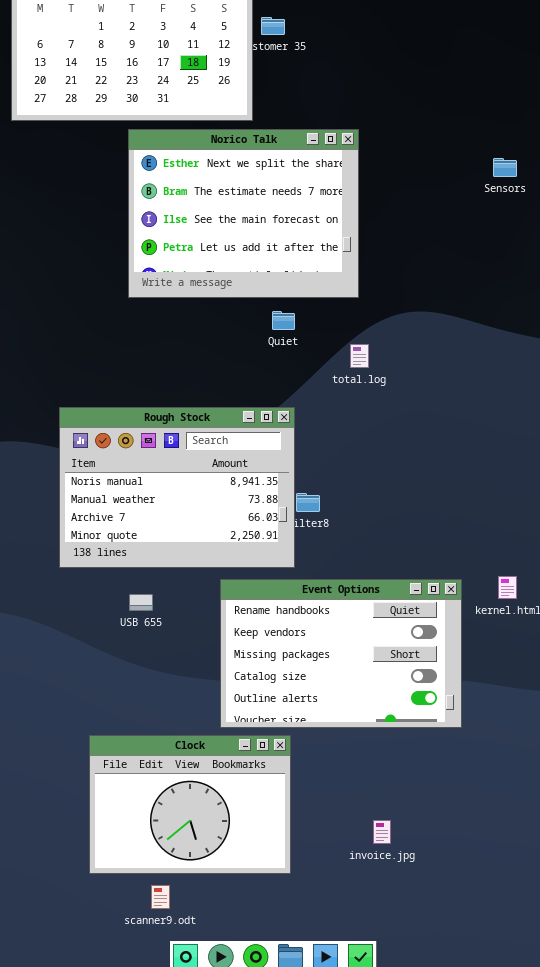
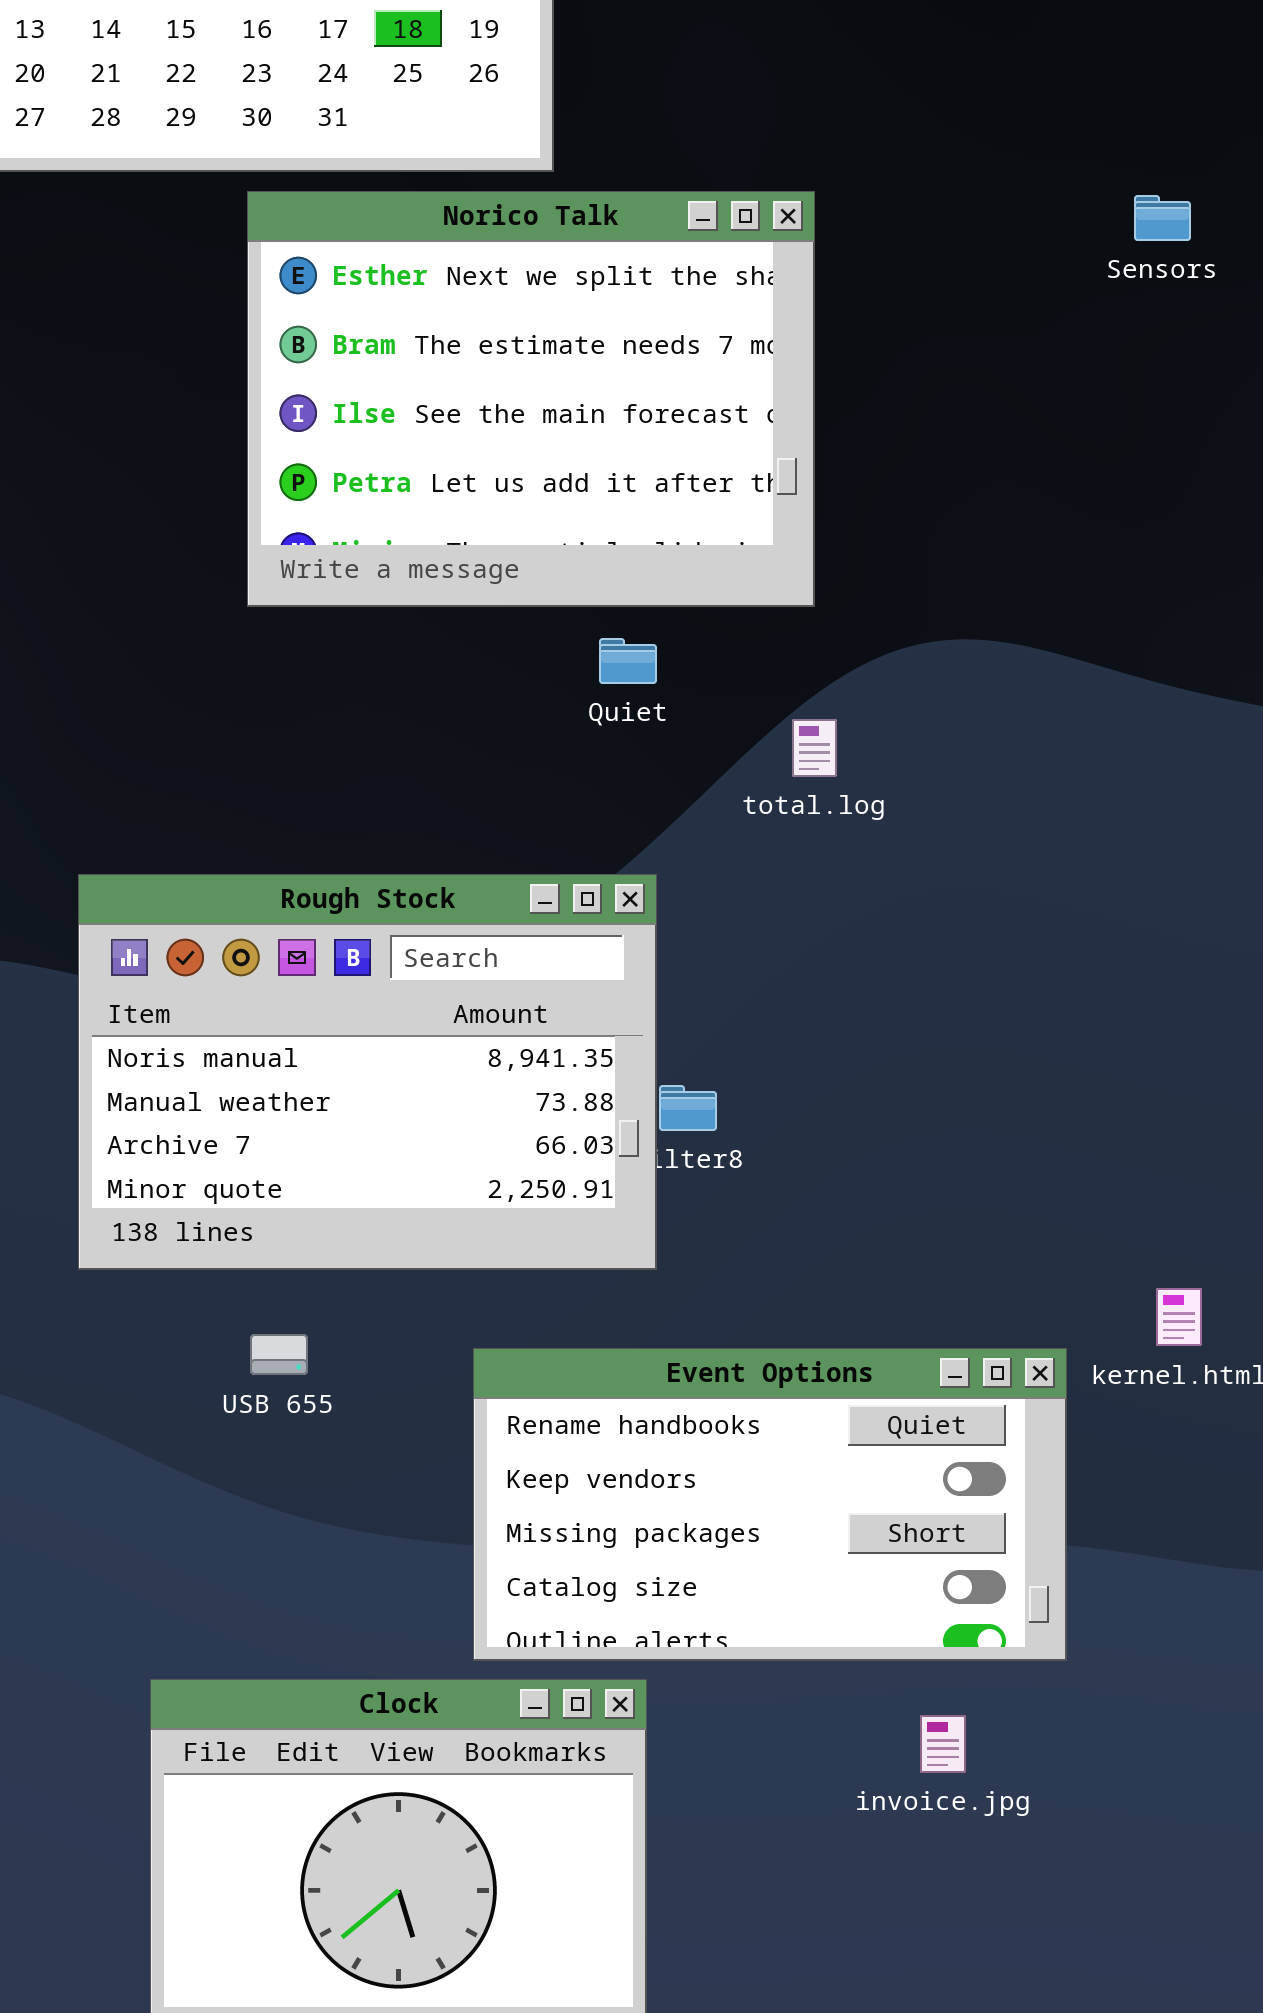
Sensors: [493,158,517,177] -> [1134,195,1191,241], moved
Event Options: [220,579,462,728] -> [473,1348,1067,1661], resized
invoice.jpg: [373,820,391,844] -> [920,1715,966,1773], moved

